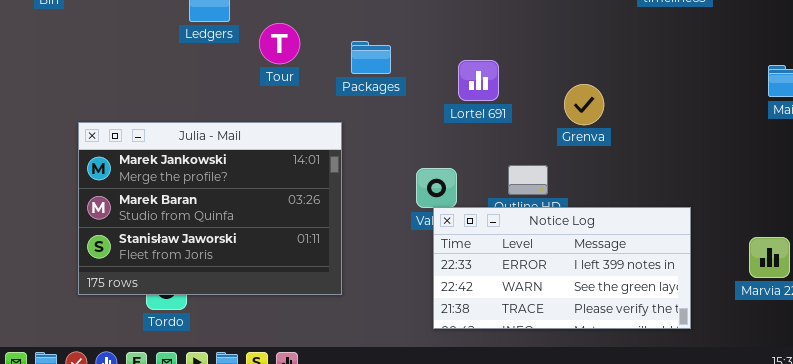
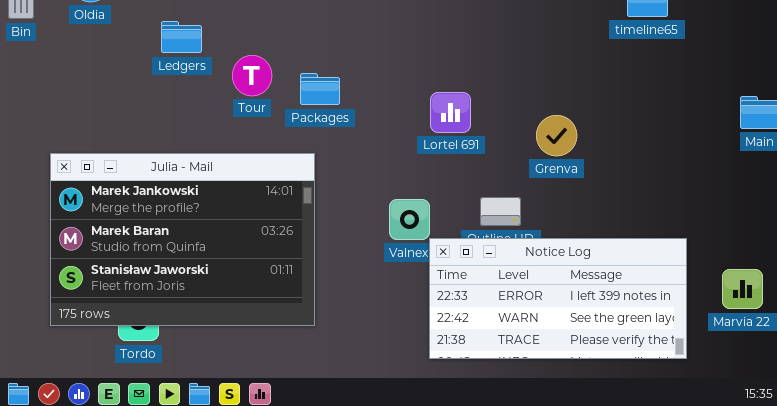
Packages: [351,41,391,74] -> [300,73,340,105], moved
Notice Log: [433,207,691,329] -> [429,238,687,359], moved

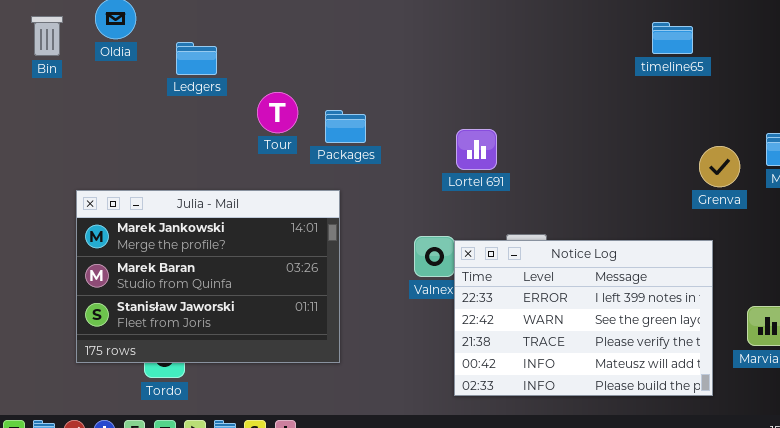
Ledgers: [161,21,202,53] -> [176,42,217,75], moved
Grenva: [536,115,577,156] -> [699,146,740,187], moved
Notice Log: [429,238,687,359] -> [454,240,713,396], resized

